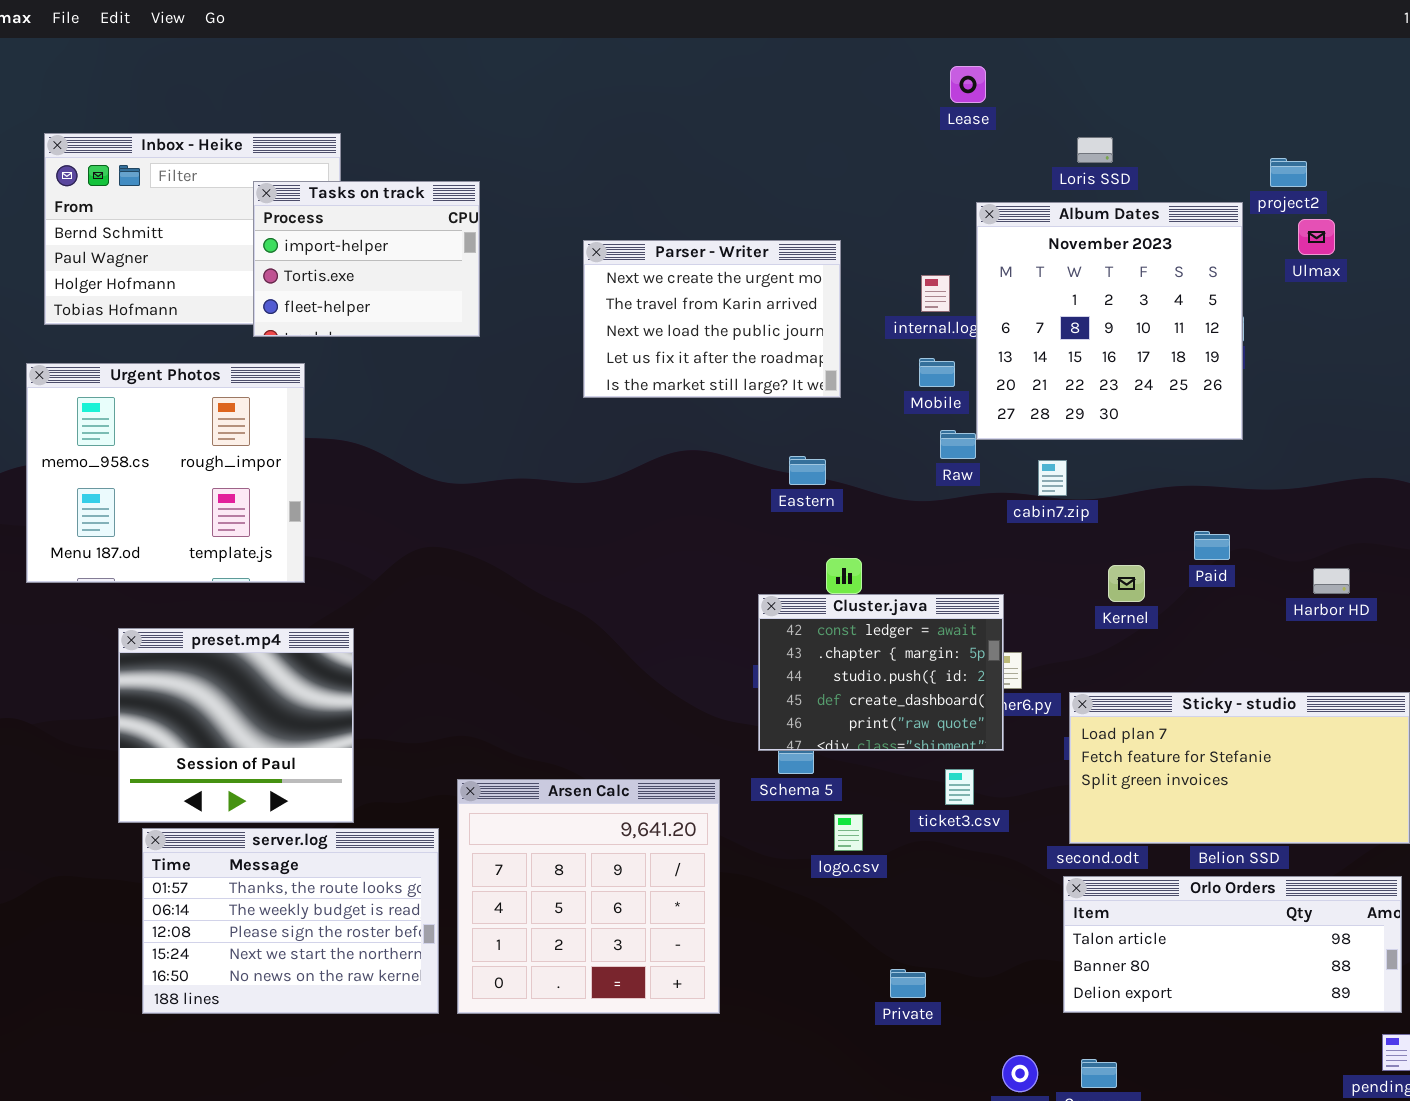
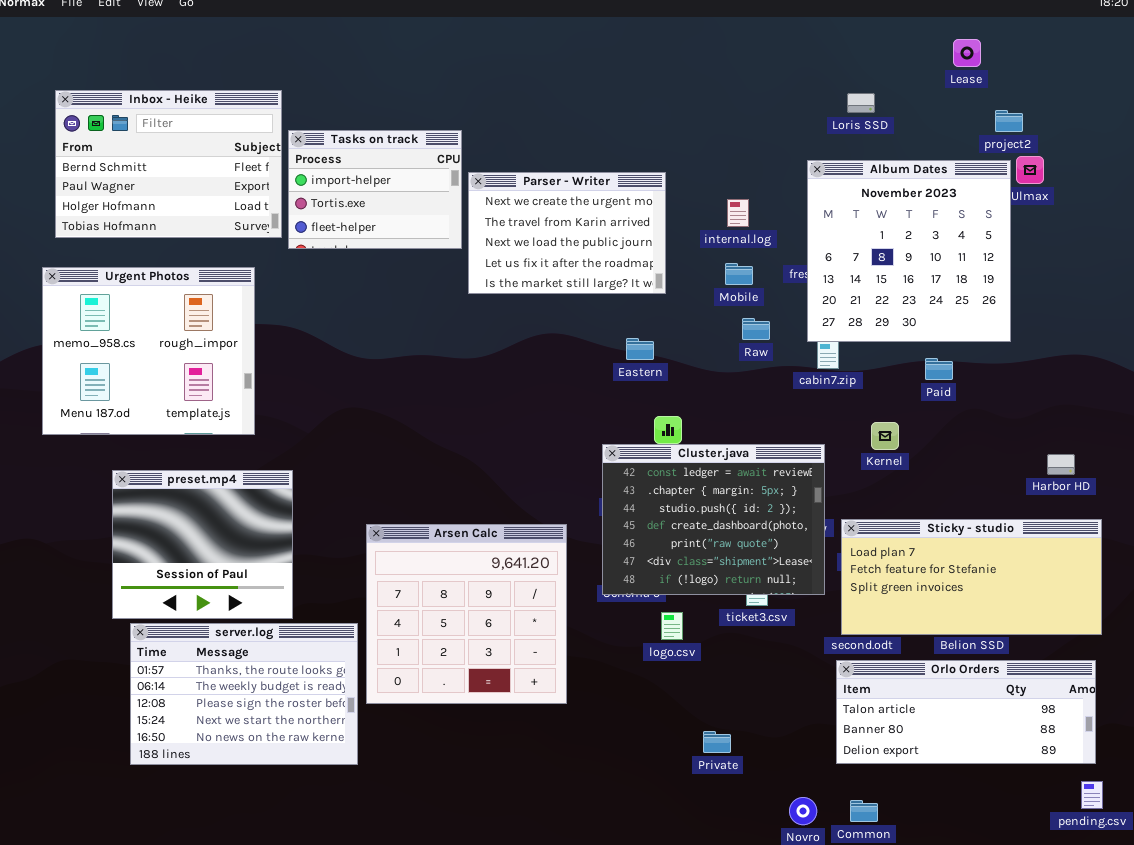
Lease: [950,66,986,103] -> [953,39,981,67], moved
Tasks on track: [253,181,480,337] -> [288,130,462,249], moved
Album Dates: [976,202,1243,440] -> [807,160,1011,342], moved
Paid: [1194,531,1230,560] -> [925,358,953,380], moved
Harbor HD: [1313,568,1350,594] -> [1047,454,1075,475], moved
Cluster.java: [758,594,1004,751] -> [602,444,825,595], resized
Arsen Calc: [457,779,720,1014] -> [366,524,567,704], moved

